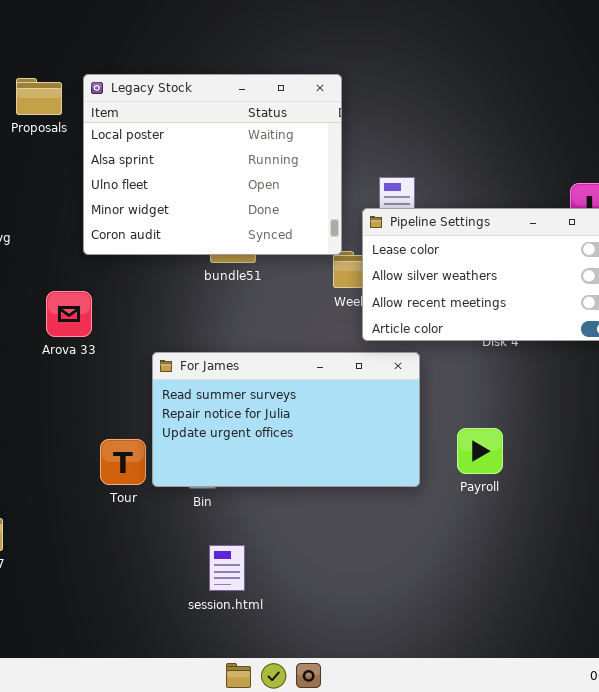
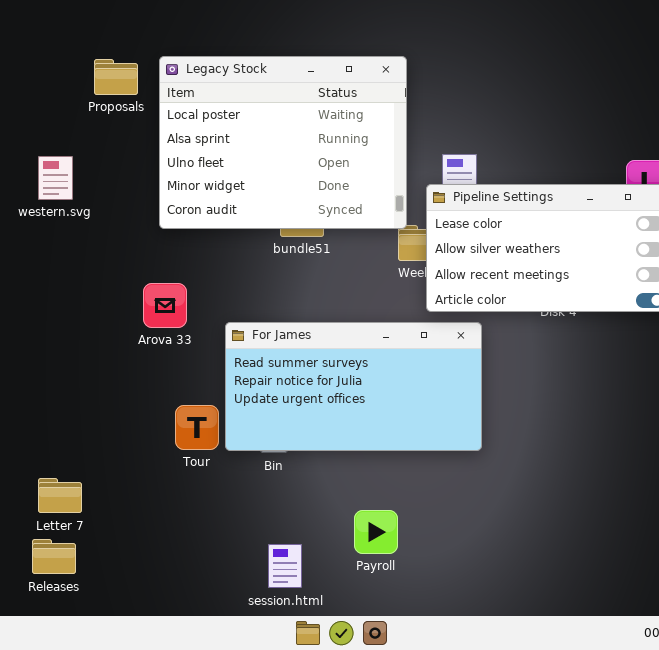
Arova 33: [46,291,92,337] -> [143,283,187,328], moved
Payroll: [457,428,503,474] -> [354,510,398,554], moved
session.html: [209,545,245,591] -> [268,544,302,588], moved

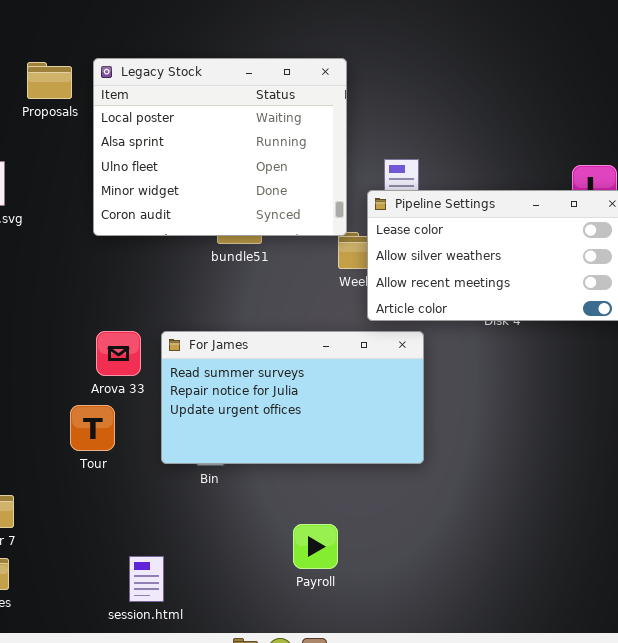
Arova 33: [143,283,187,328] -> [96,331,141,376], moved
Tour: [175,405,219,450] -> [70,405,115,451], moved
session.html: [268,544,302,588] -> [129,556,164,602], moved

